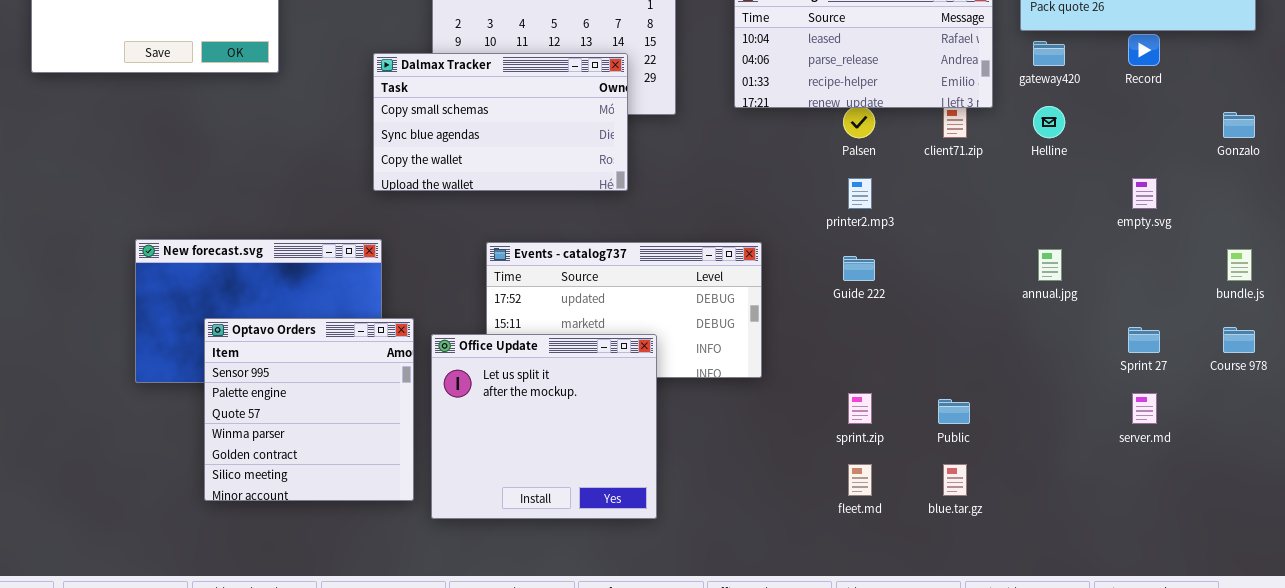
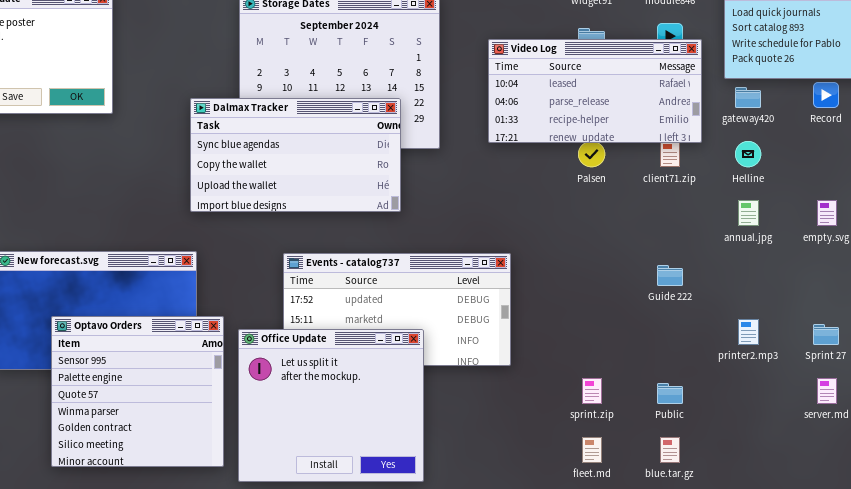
Dalmax Tracker: [373,53,628,191] -> [190,98,401,212], scrolled down 1 row
printer2.mp3: [848,178,872,209] -> [738,319,759,345], moved
annual.jpg: [1038,249,1062,281] -> [738,200,759,226], moved
Guide 222: [843,256,875,281] -> [657,265,683,286], moved

